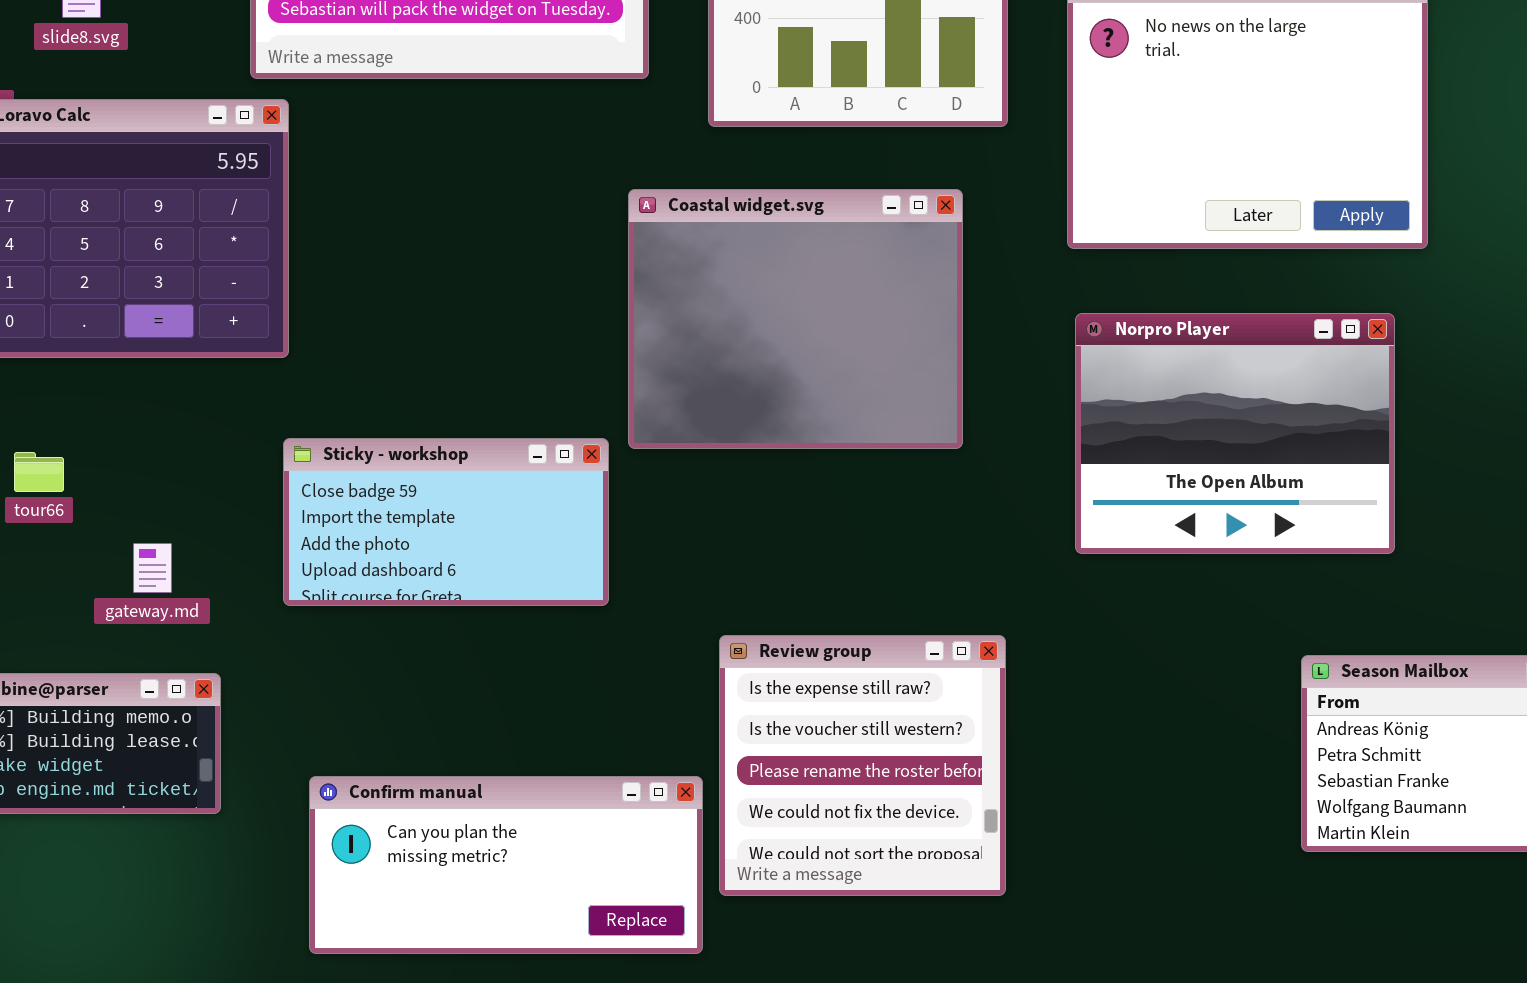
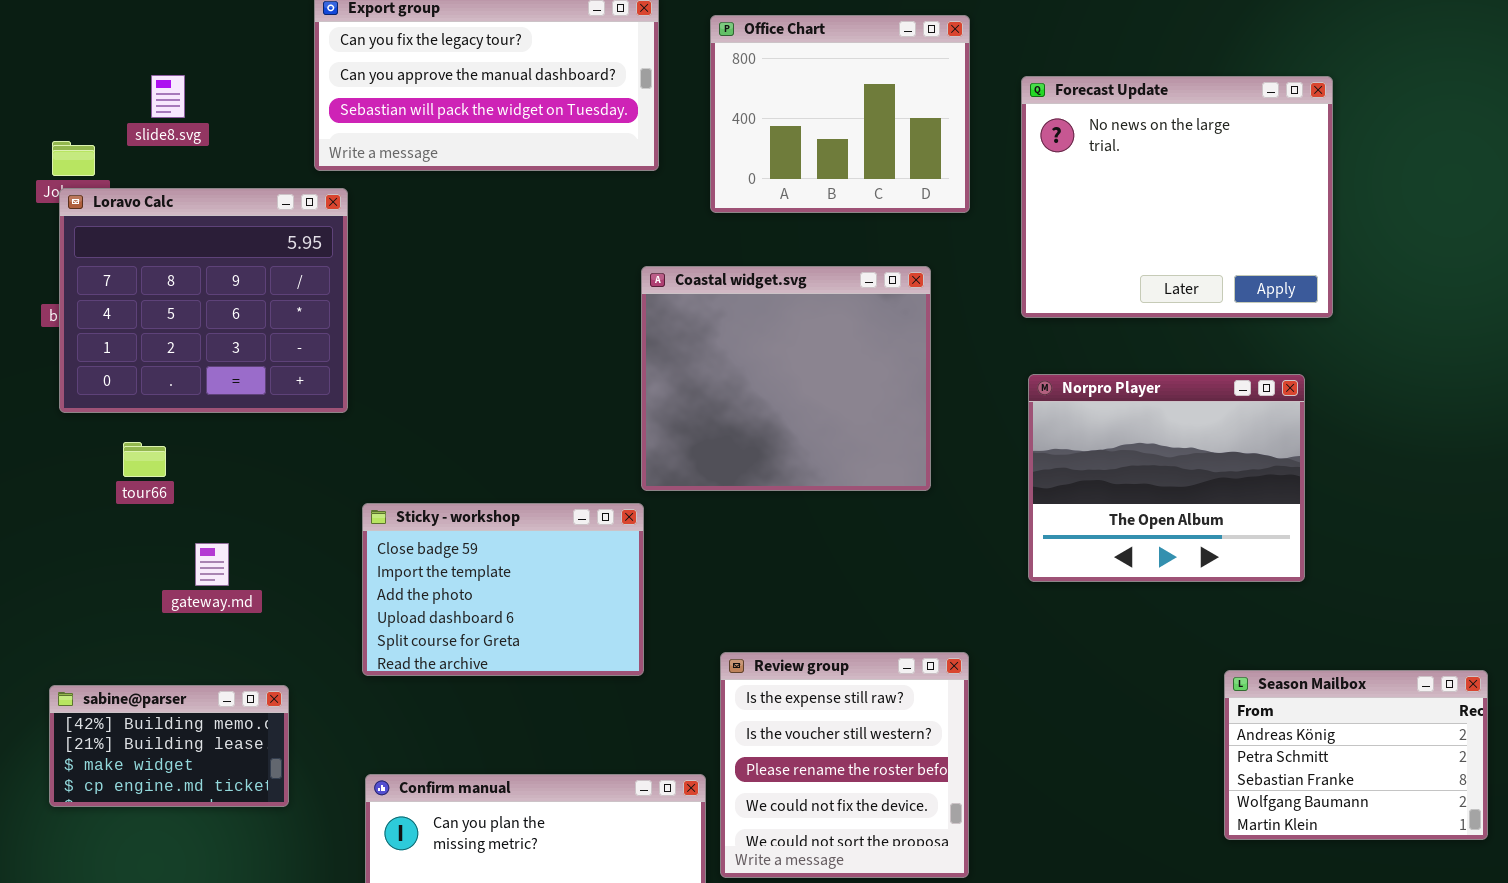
Sticky - workshop: [283,438,609,606] -> [362,503,644,676], moved, resized
tour66: [14,452,64,492] -> [123,442,166,477], moved
gateway.md: [133,543,172,593] -> [195,543,229,586], moved

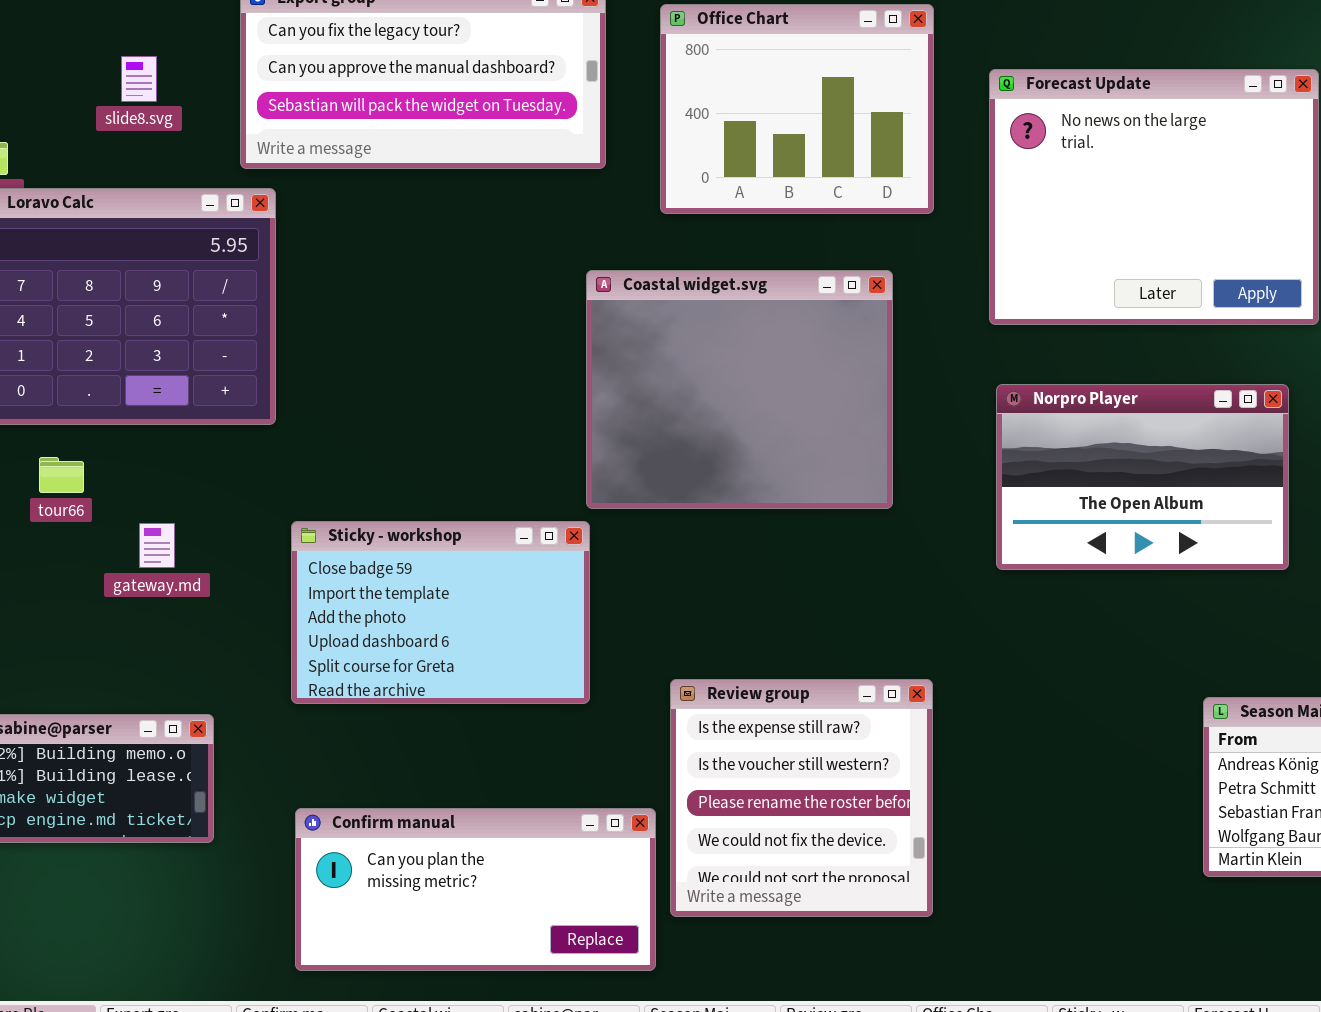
slide8.svg: [151,75,185,118] -> [121,56,157,102], moved
Norpro Player: [1028,374,1305,582] -> [996,384,1289,570], resized
gateway.md: [195,543,229,586] -> [139,523,175,568], moved

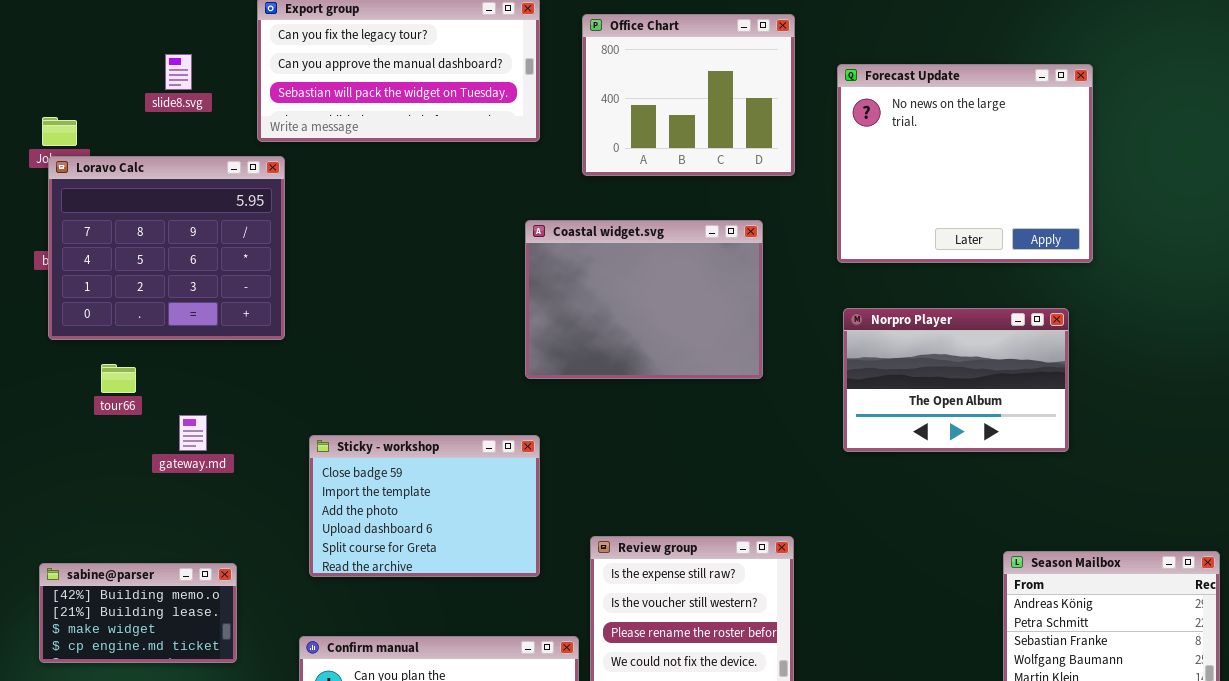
Coastal widget.svg: [586,270,893,509] -> [525,220,763,379], resized
Sticky - workshop: [291,521,590,704] -> [309,435,540,577], moved

